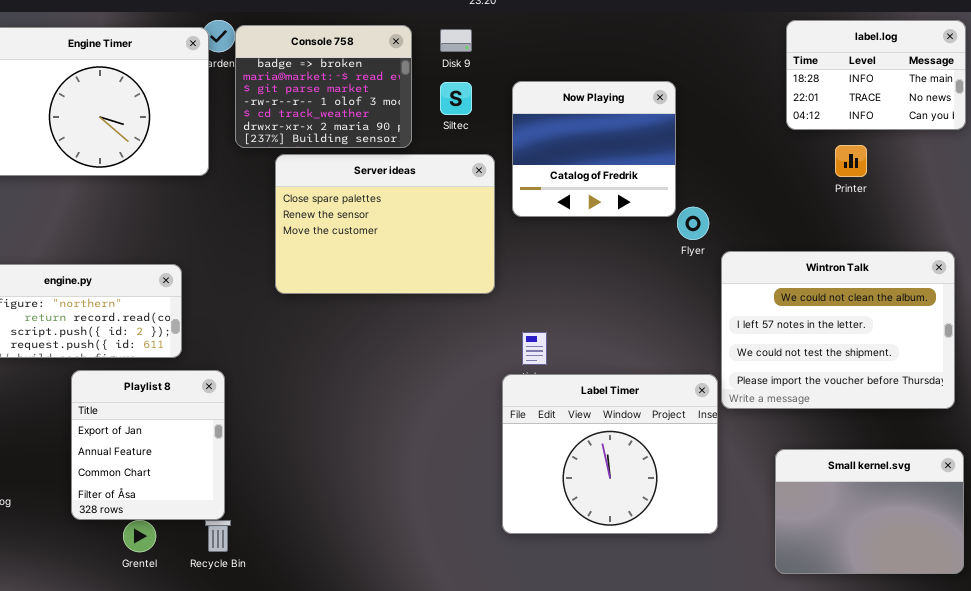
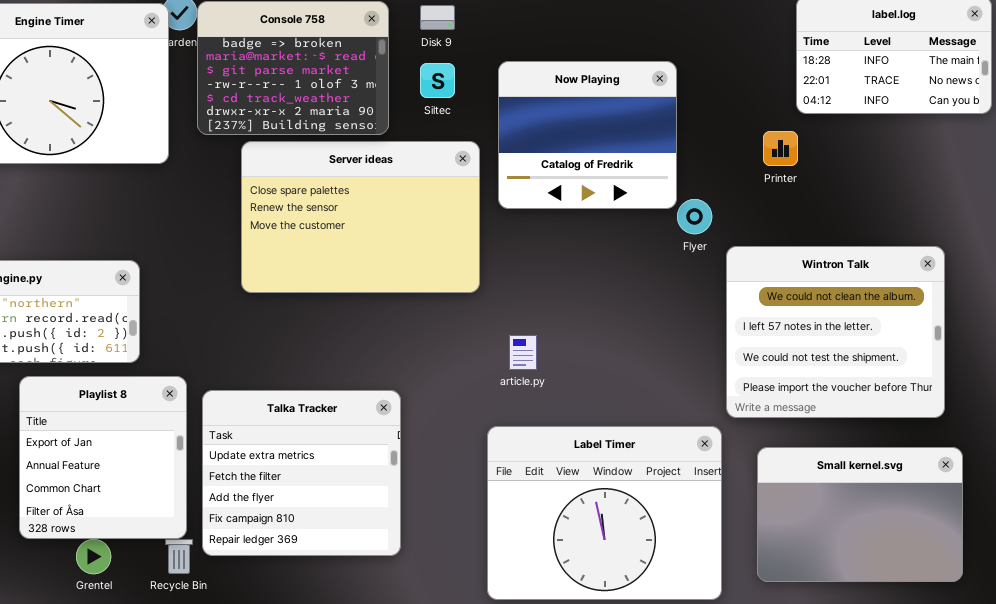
Printer: [835,145,867,177] -> [763,131,798,166], moved
Wintron Talk: [721,251,955,409] -> [726,246,945,418], resized
Label Timer: [502,374,718,534] -> [487,426,722,600], moved
Talka Tracker: none -> [202,390,401,556], opened
Small kernel.svg: [775,449,964,574] -> [757,447,963,582], moved

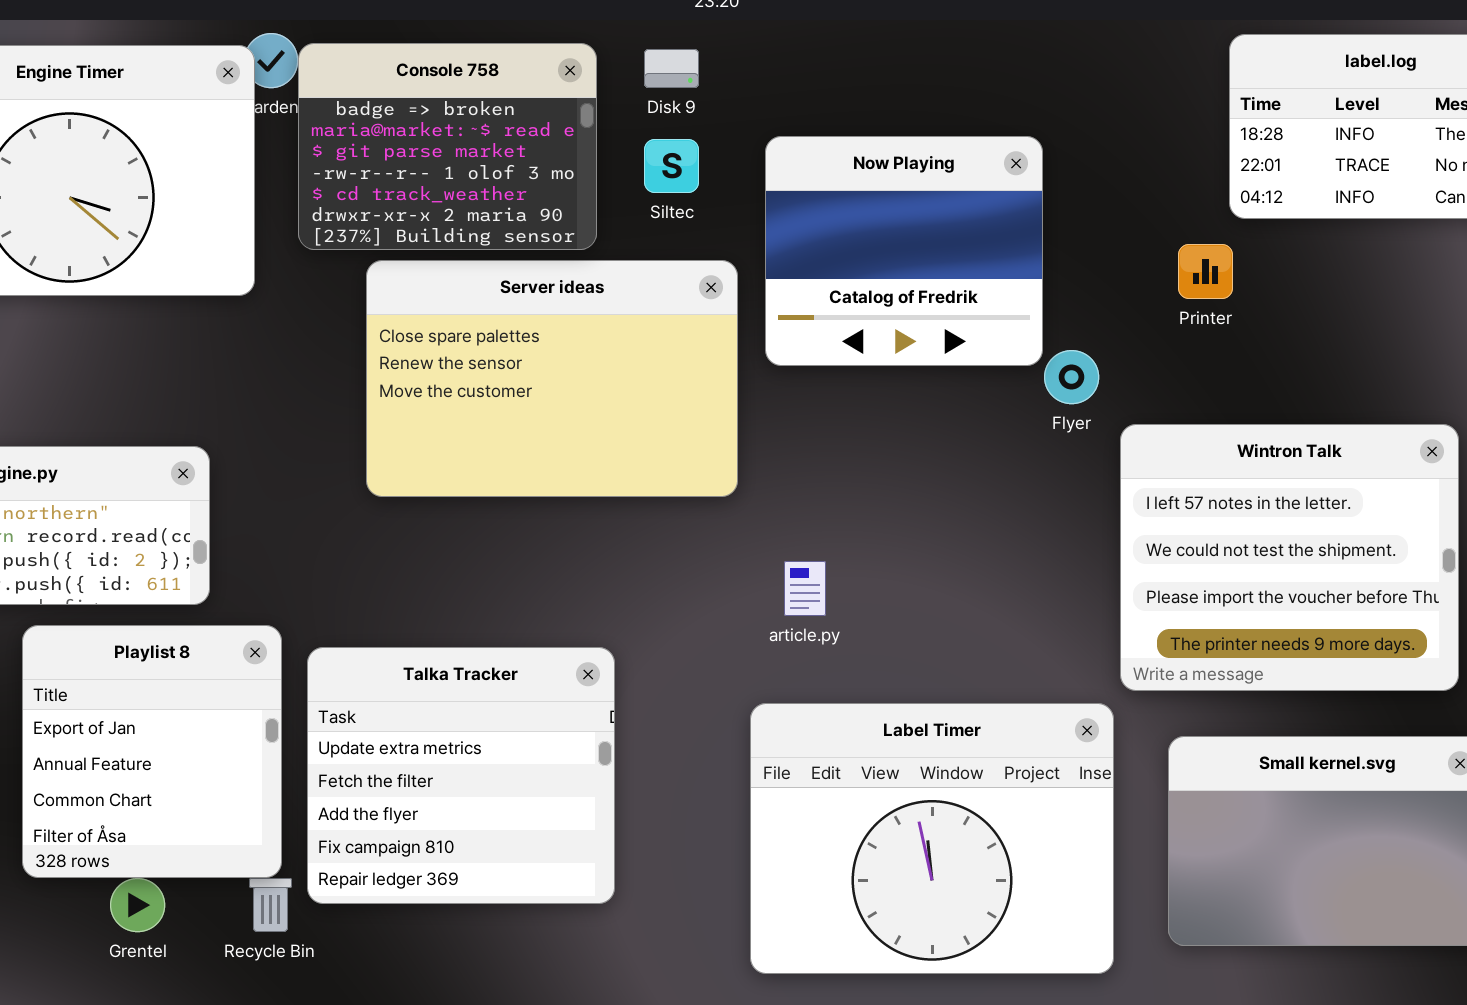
Wintron Talk: [726,246,945,418] -> [1120,424,1459,691], scrolled down 1 row

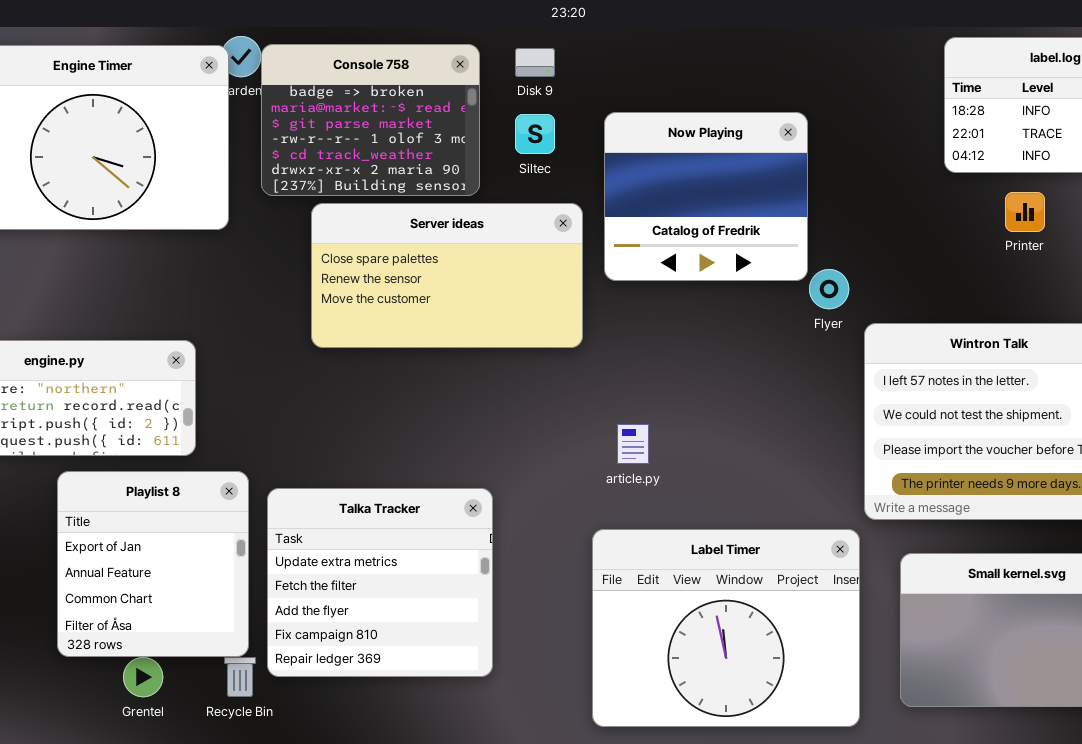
Printer: [1178,244,1233,299] -> [1005,192,1045,232], moved
Server ideas: [366,260,738,497] -> [311,203,583,348], resized

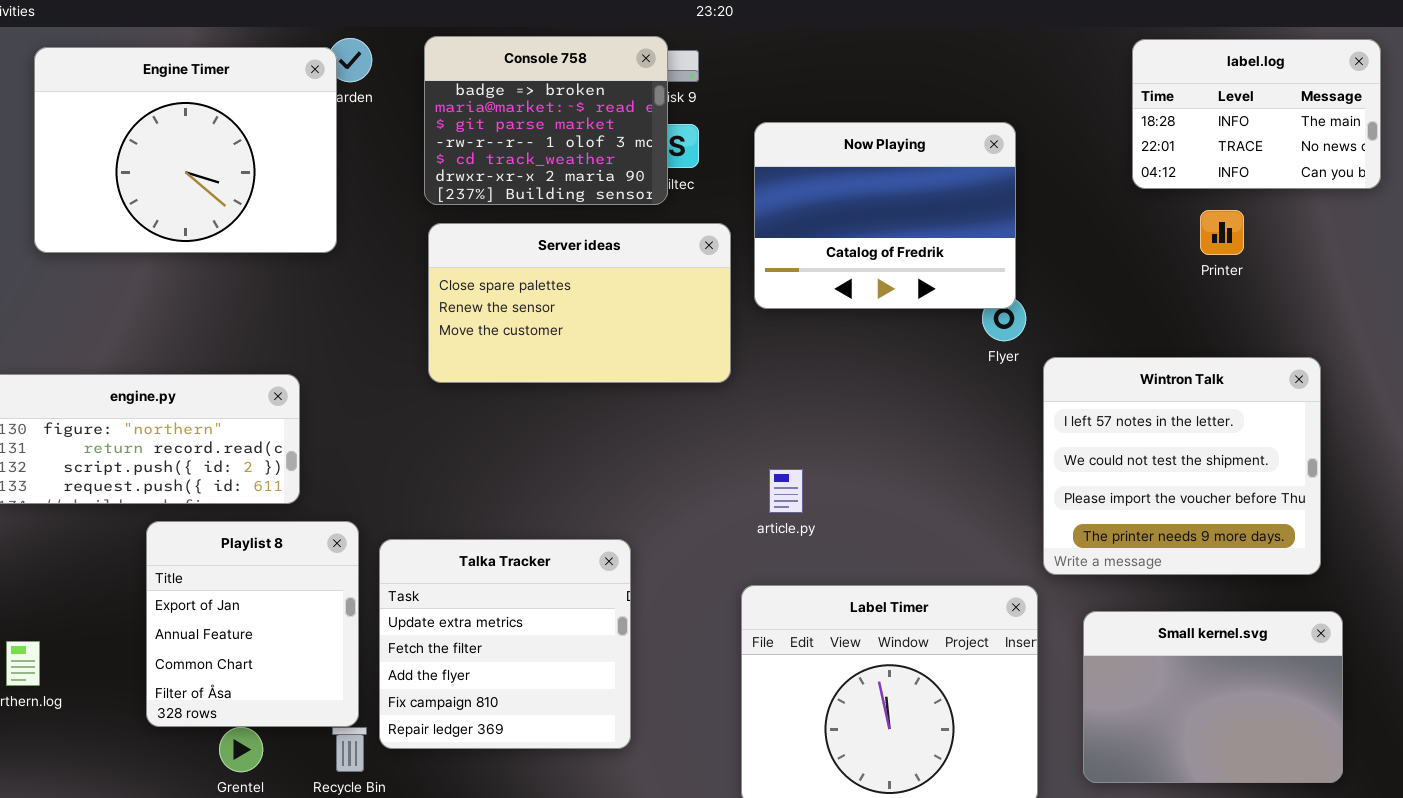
Console 758: [261,44,480,196] -> [424,36,668,205], moved
Now Playing: [604,112,808,281] -> [754,122,1016,309], resized

